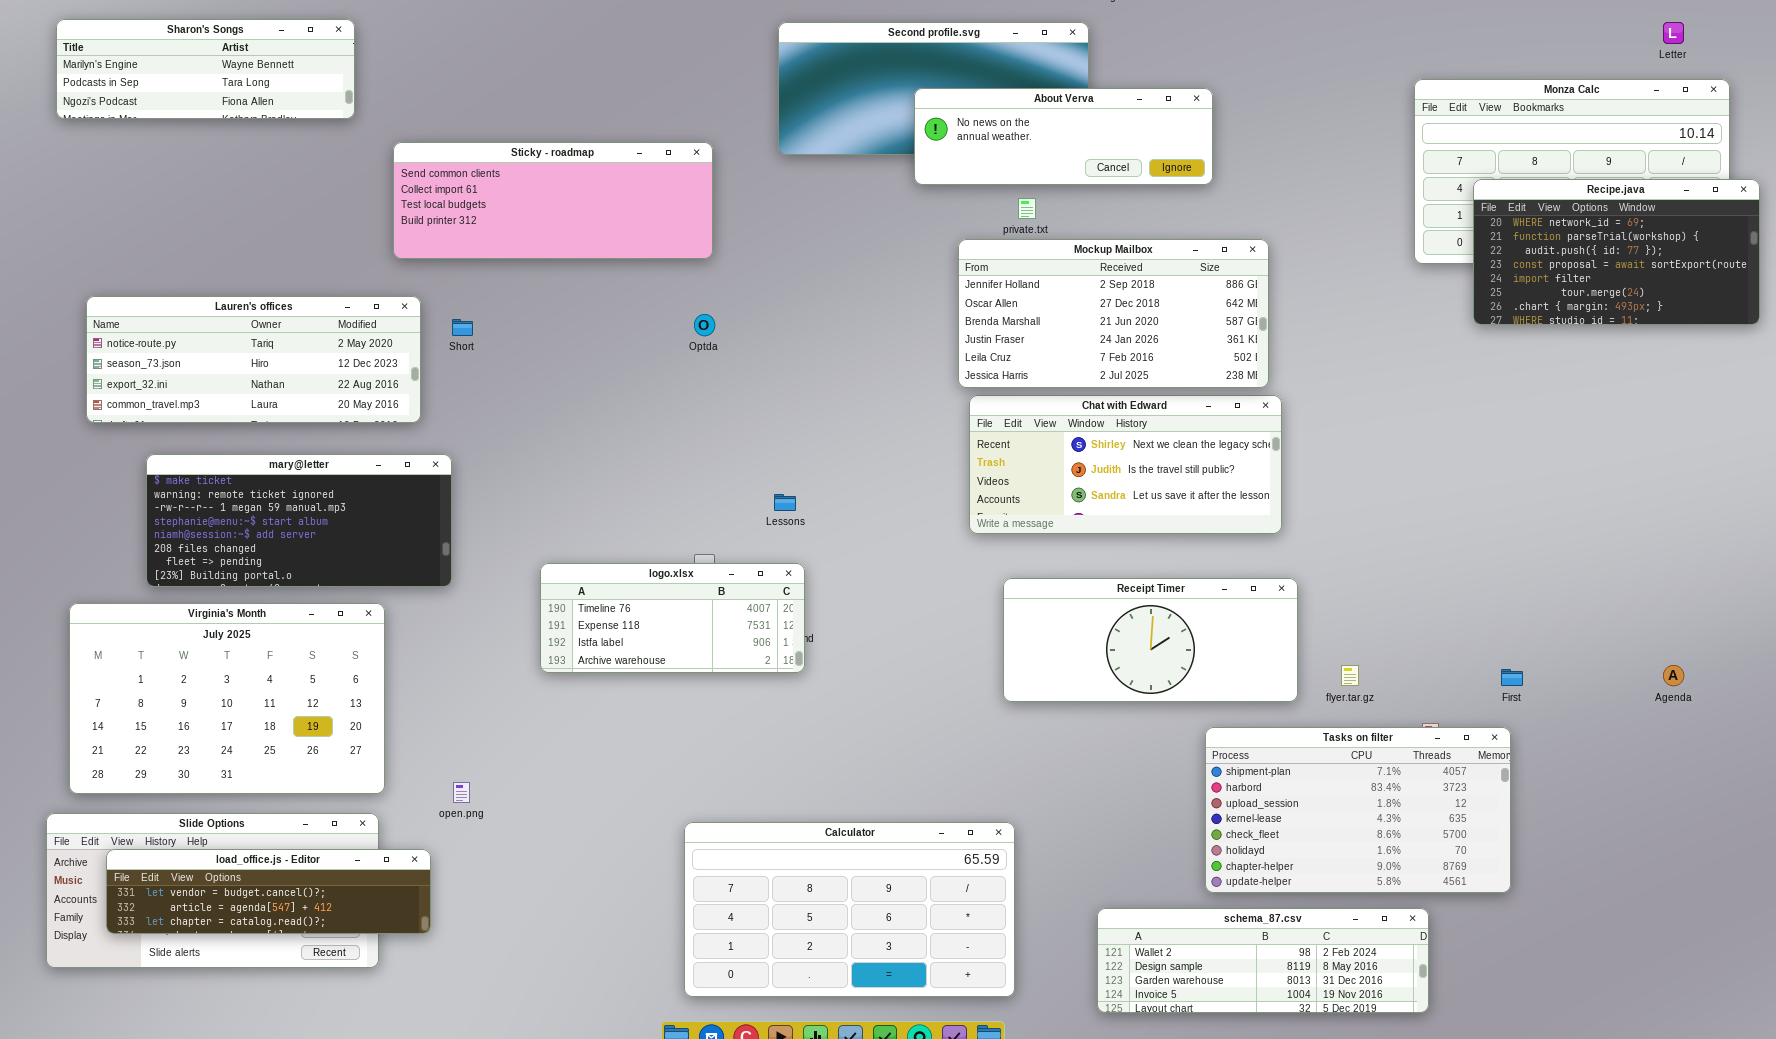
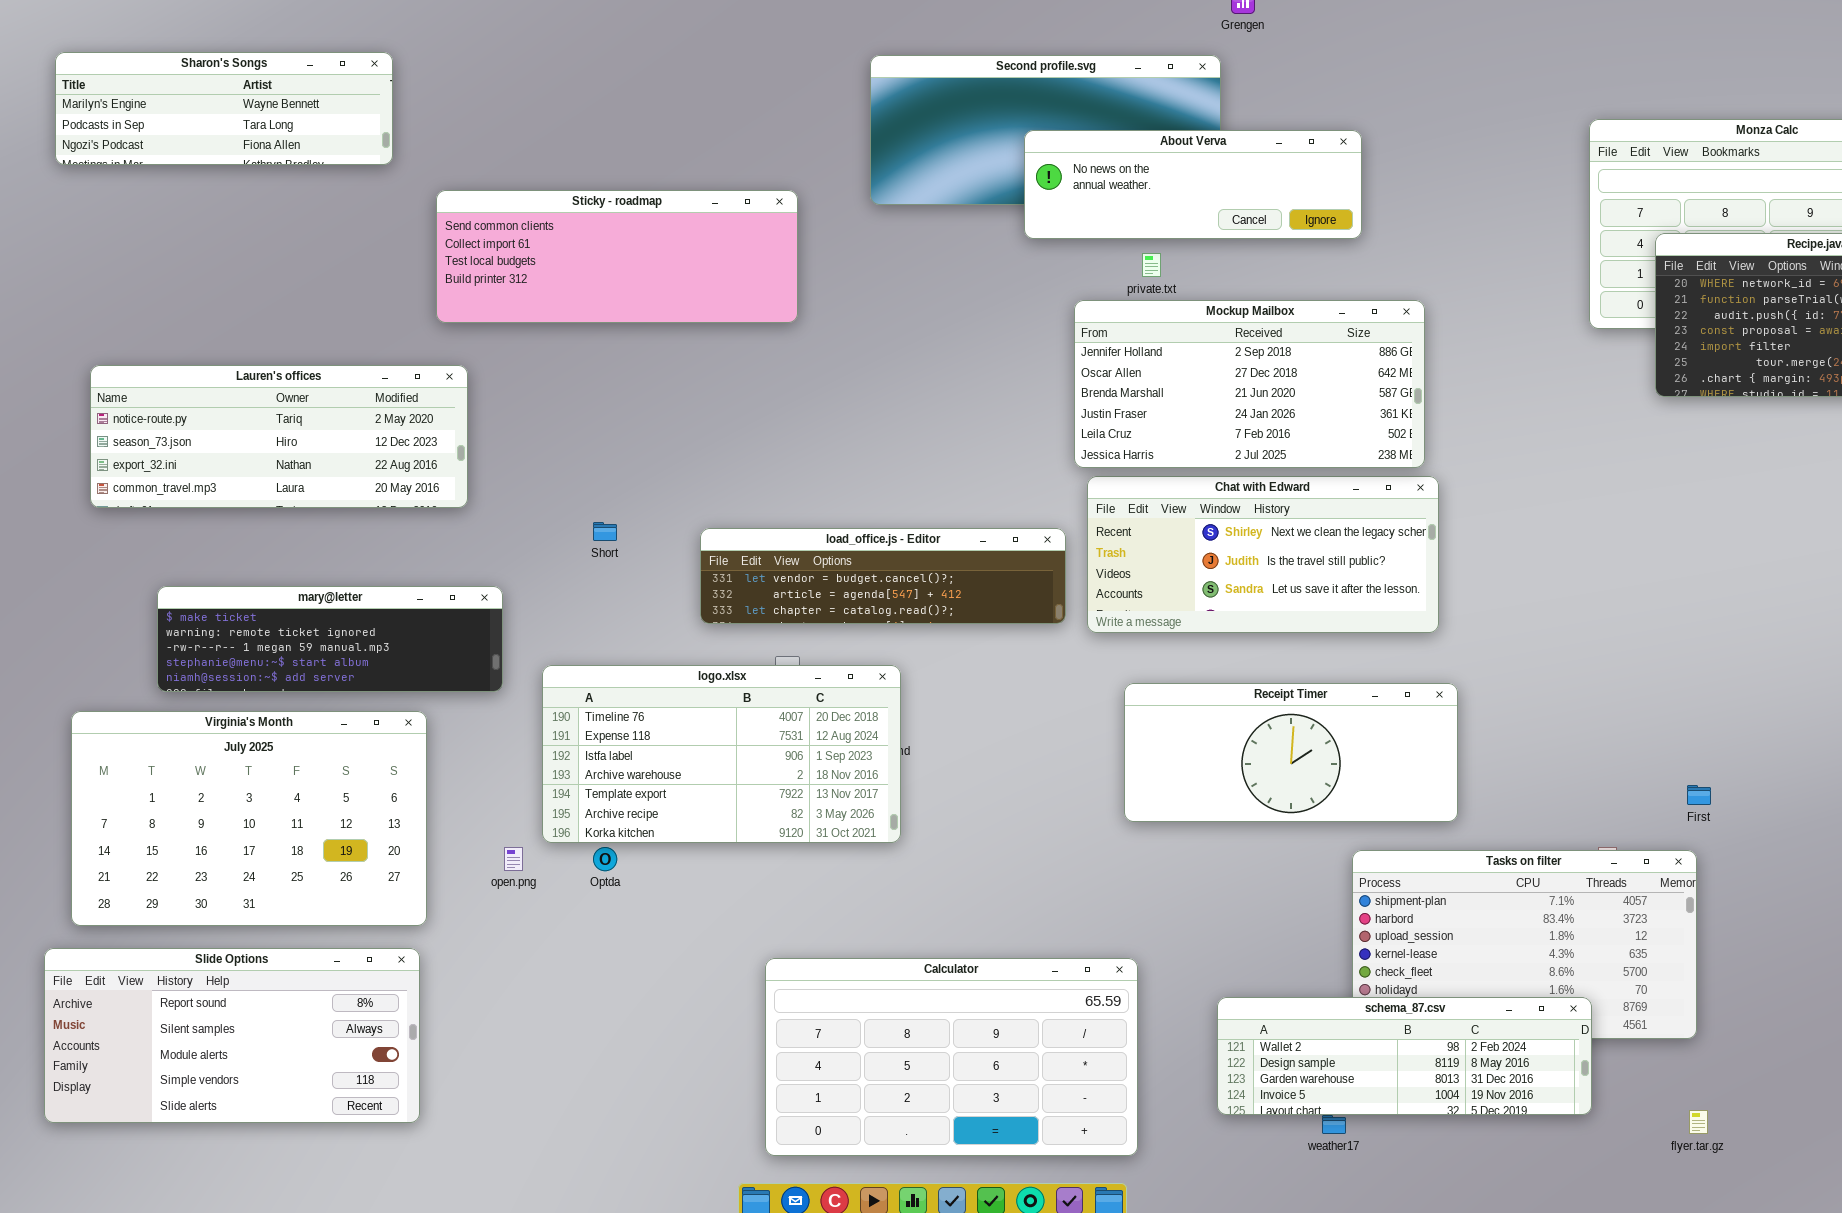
Optda: [694,314,715,336] -> [593,847,617,871], moved
Short: [452,319,473,336] -> [593,522,617,541], moved
mary@letter: [146,454,452,587] -> [157,586,503,692], resized
logo.xlsx: [540,563,805,673] -> [542,665,901,843], resized
flyer.tar.gz: [1341,665,1359,686] -> [1689,1110,1708,1134], moved
open.png: [453,782,470,803] -> [504,847,523,871], moved
load_office.js - Editor: [106,849,431,934] -> [700,528,1066,624], moved
schema_87.csv: [1097,908,1429,1013] -> [1217,997,1592,1115], moved

